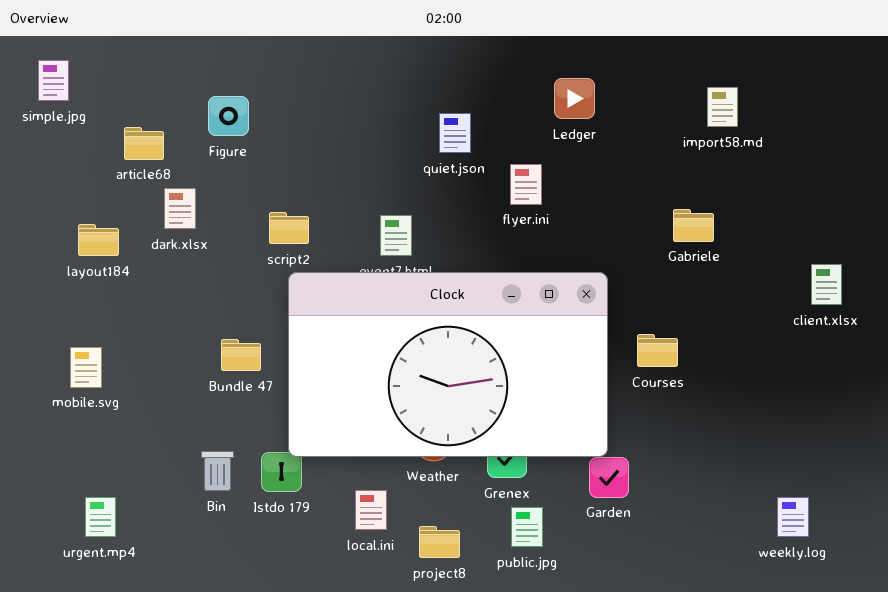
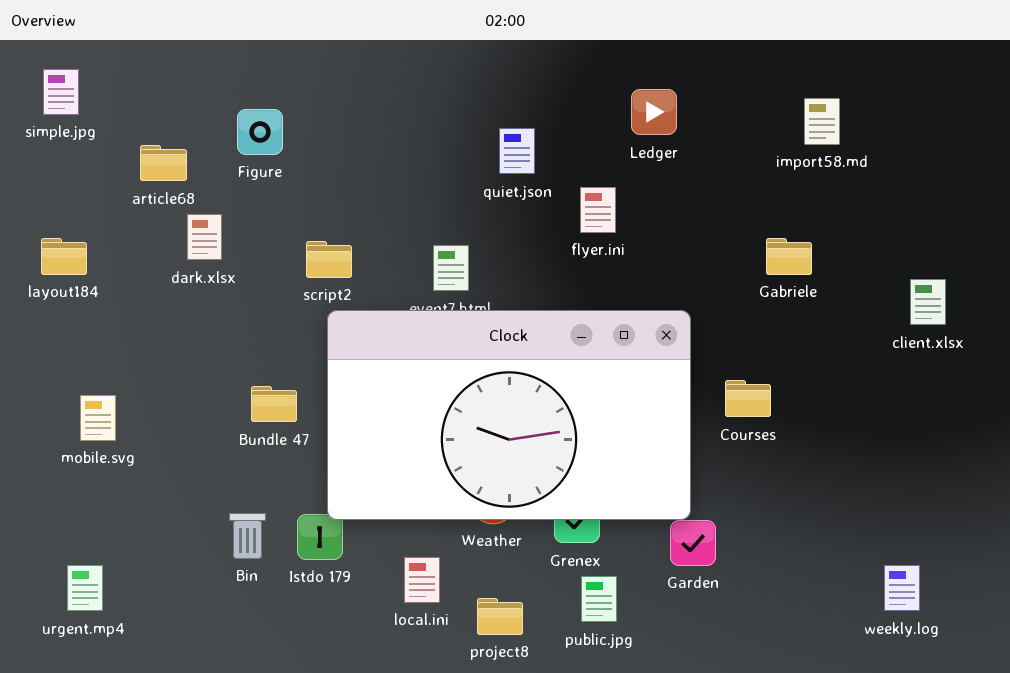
layout184: [78,224,119,256] -> [41,238,87,275], moved
client.xlsx: [811,264,842,305] -> [910,279,946,325], moved
urgent.mp4: [85,497,116,537] -> [67,565,103,611], moved

